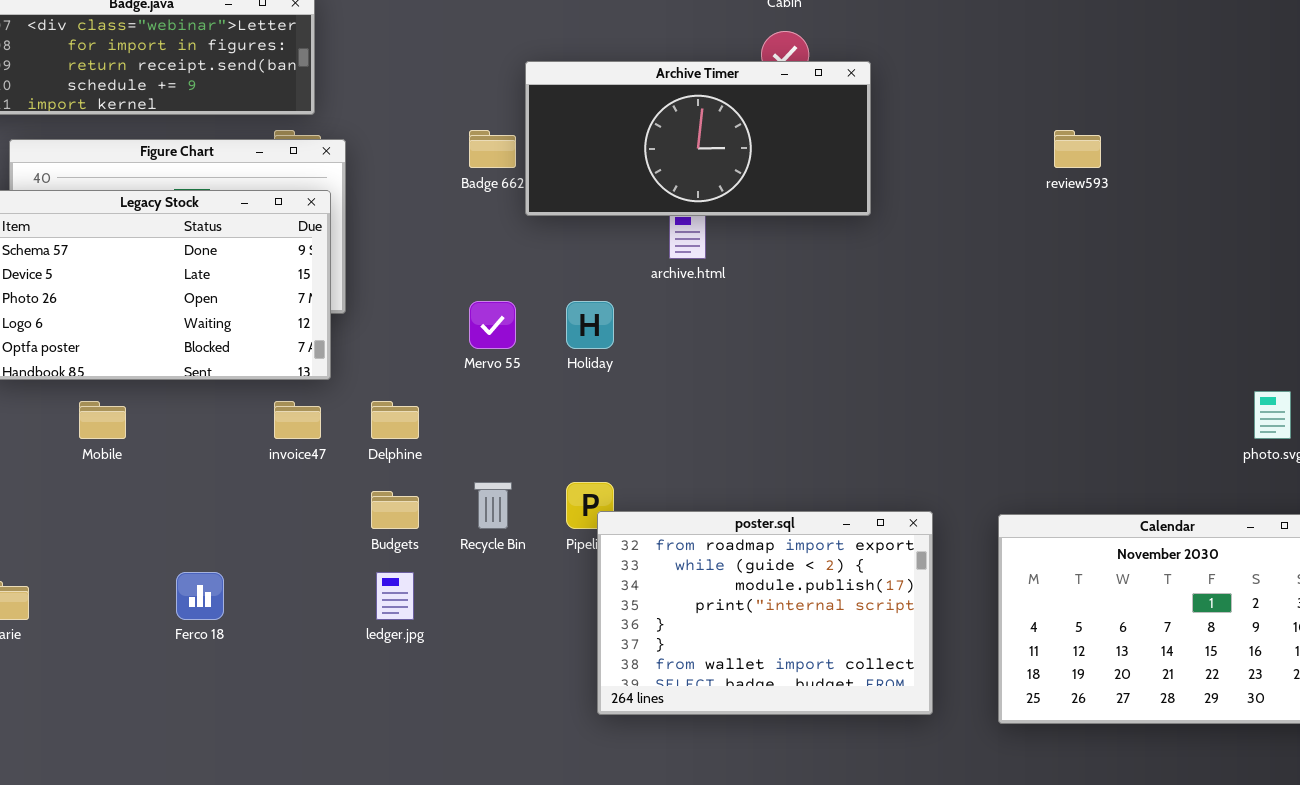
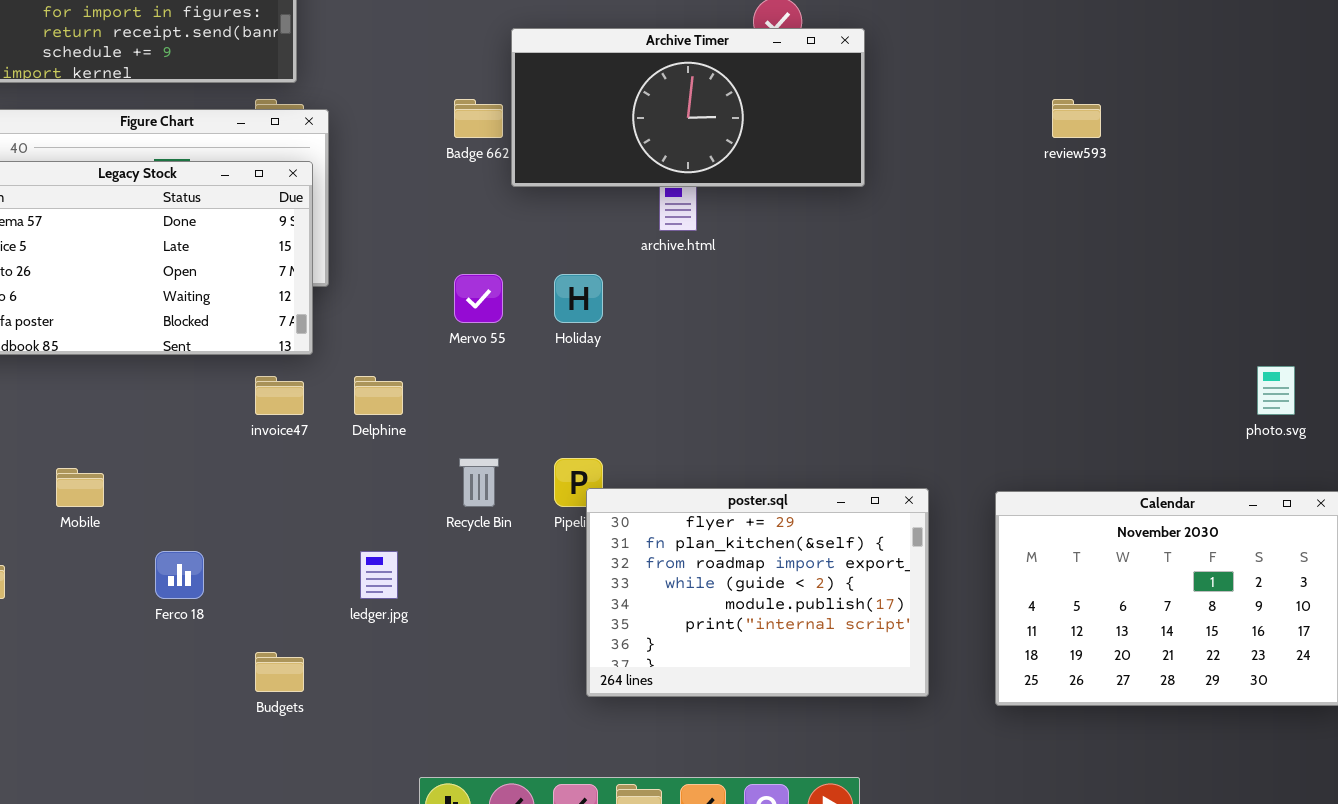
Mobile: [79,401,126,439] -> [56,468,104,507], moved
Budgets: [371,491,419,529] -> [255,652,304,692], moved
poster.sql: [597,511,933,715] -> [586,488,929,697], scrolled up 2 rows

